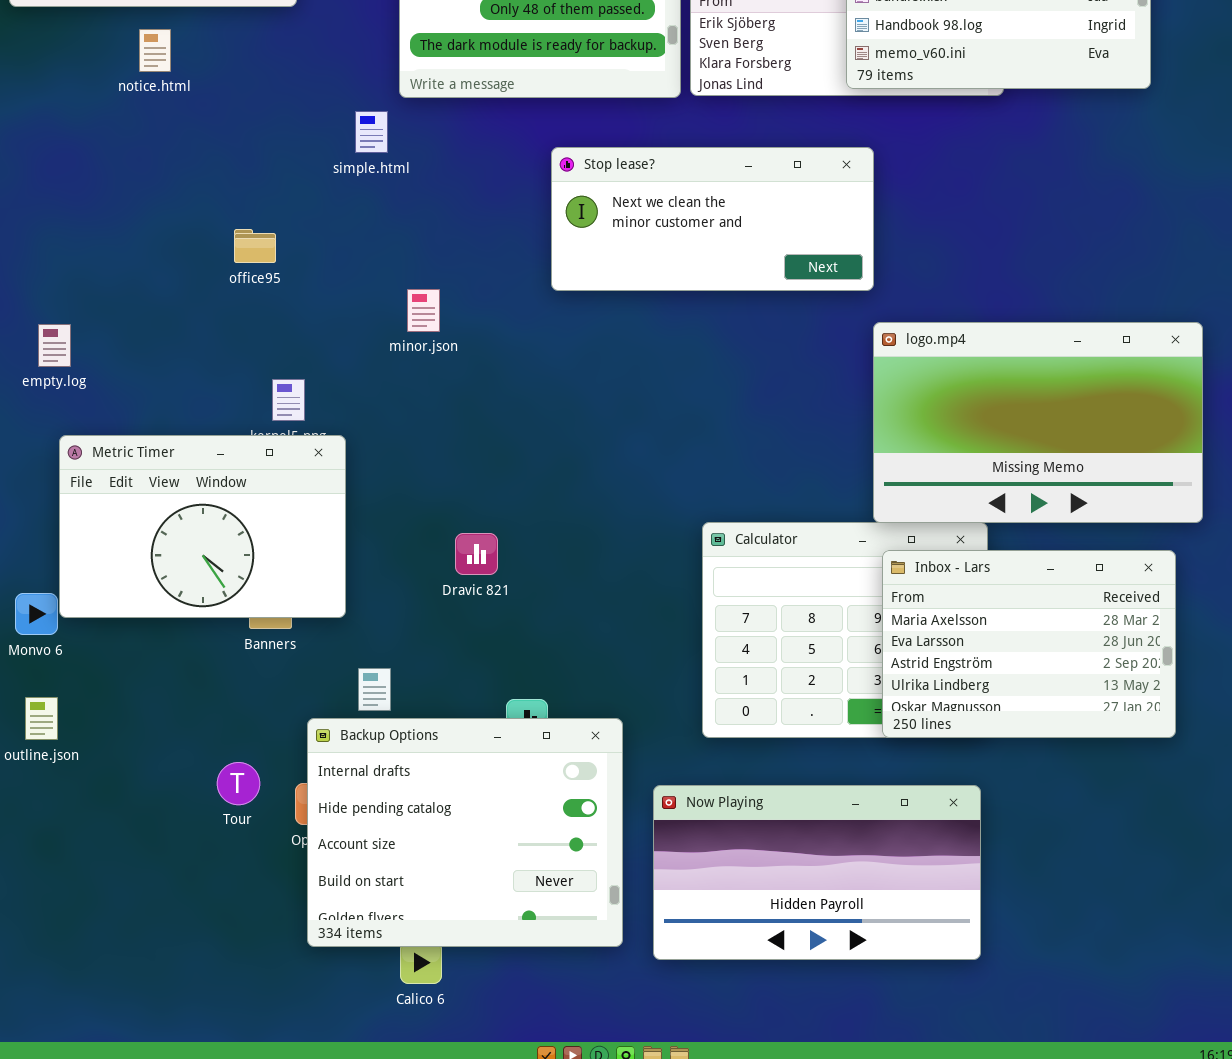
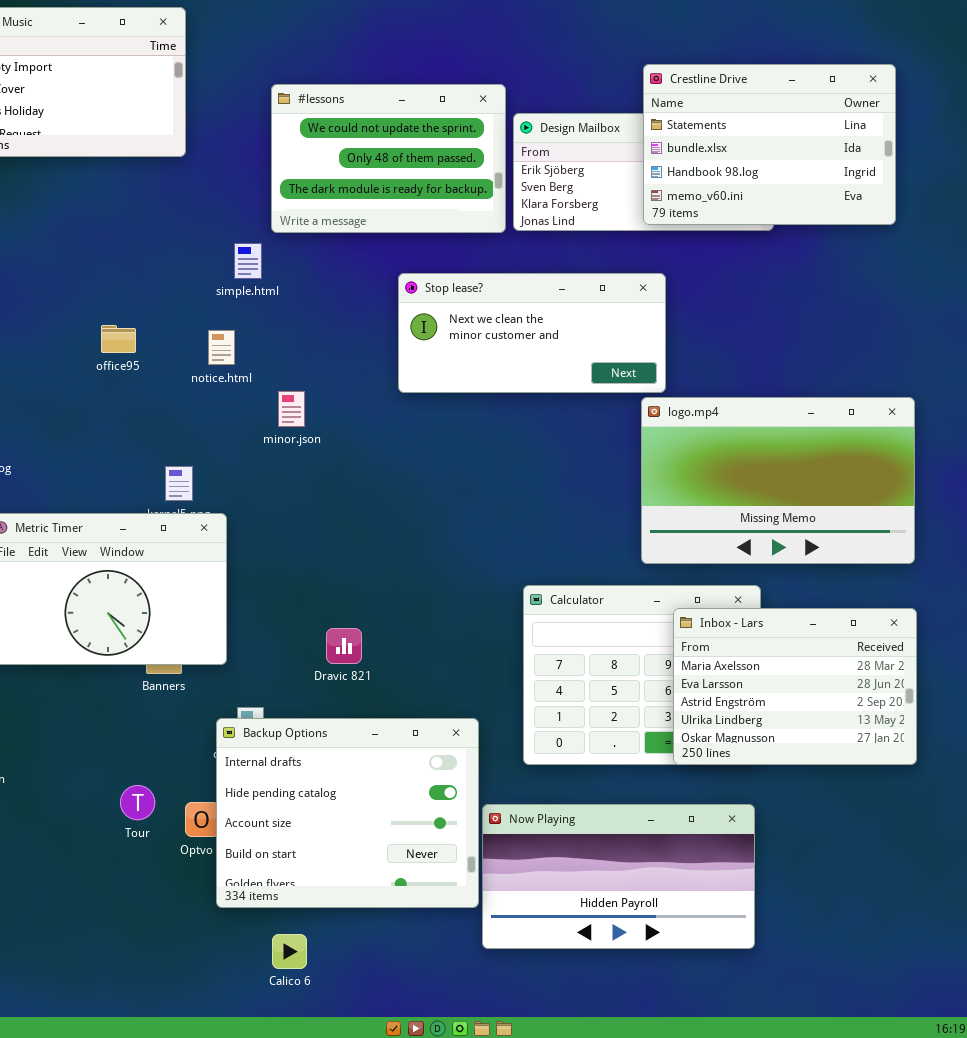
notice.html: [139,29,171,72] -> [208,330,235,365], moved
office95: [234,229,276,263] -> [101,325,136,353], moved
logo.mp4: [873,322,1203,523] -> [641,397,915,564], moved
Dravic 821: [455,533,498,575] -> [326,628,362,664], moved
Backup Options: [307,718,623,947] -> [216,718,479,908], moved

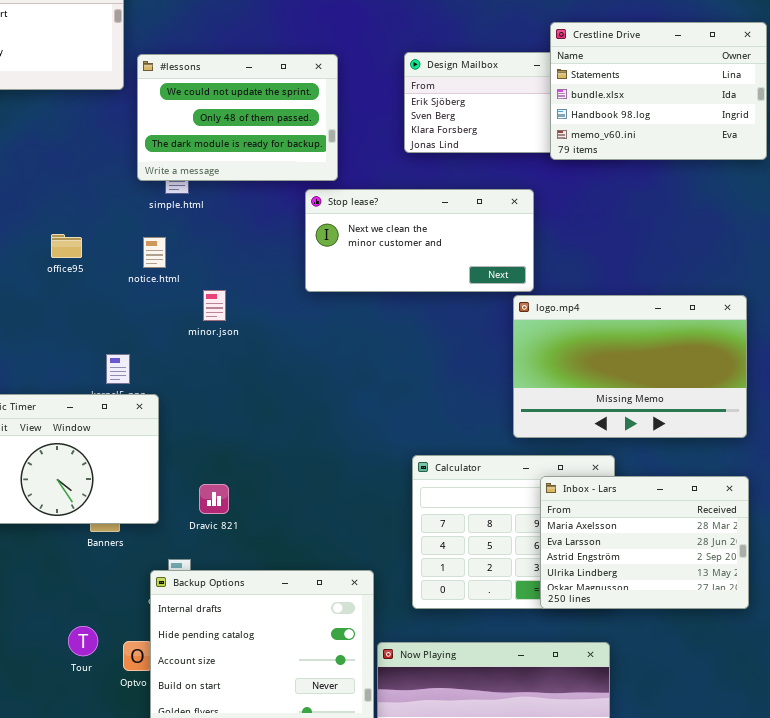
Crestline Drive: [643,64,896,225] -> [550,22,767,160], moved
#lessons: [271,84,506,233] -> [137,54,338,181], moved
Dravic 821: [326,628,362,664] -> [199,484,229,514], moved

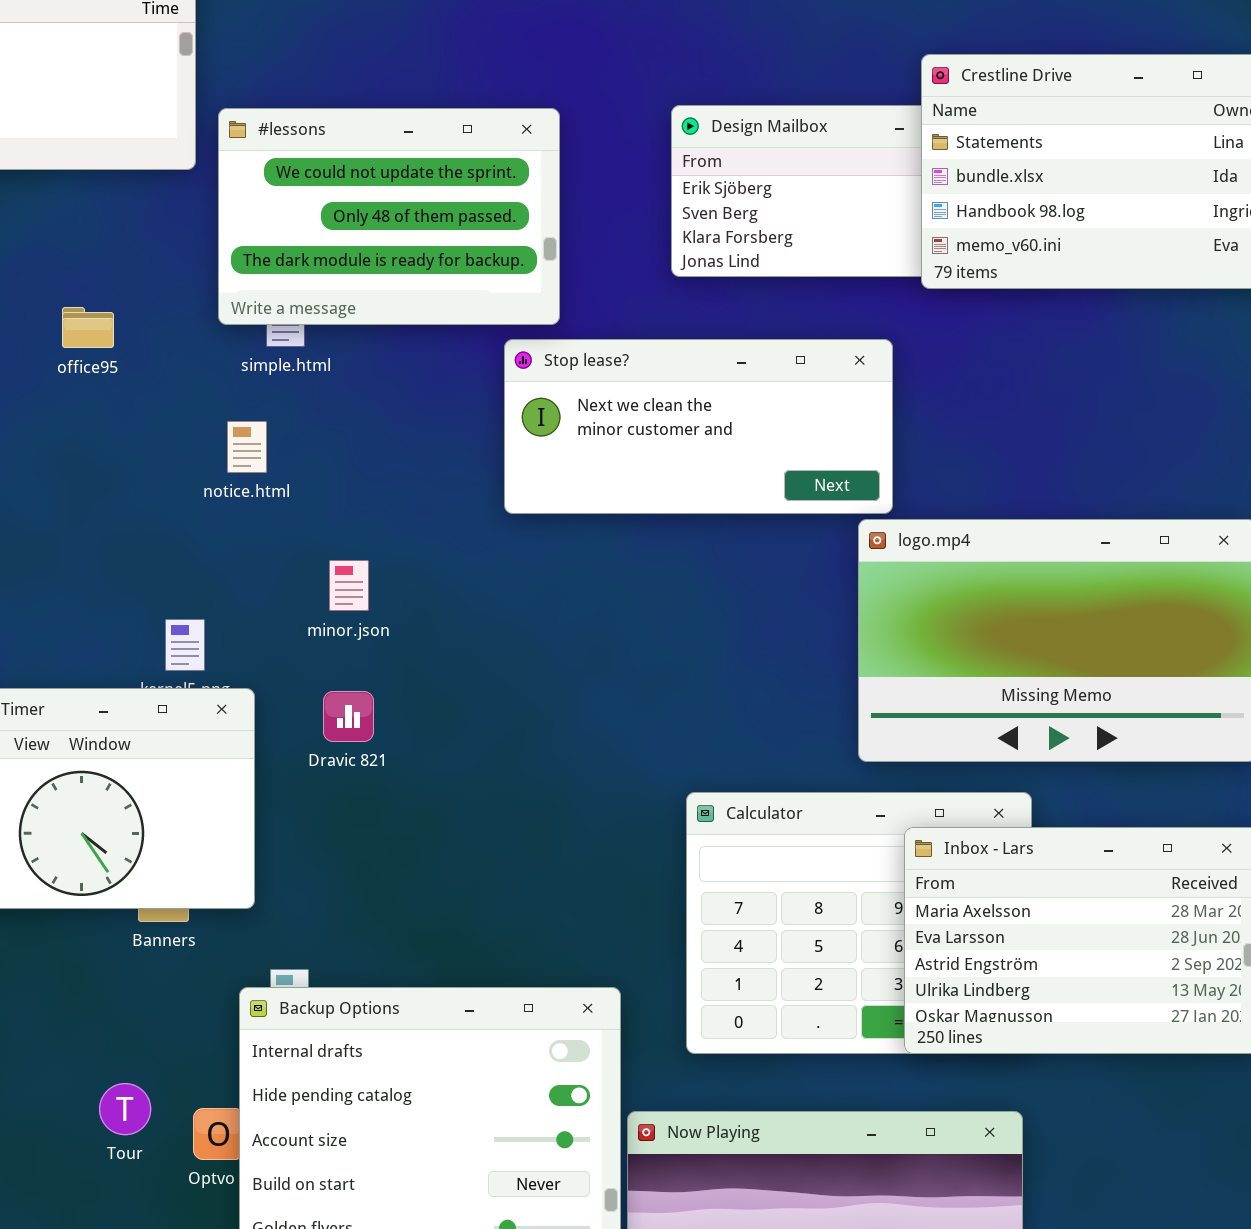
office95: [51,234,82,258] -> [62,307,114,348], moved
minor.json: [203,290,226,321] -> [329,560,369,611], moved
Dravic 821: [199,484,229,514] -> [323,691,374,742], moved

